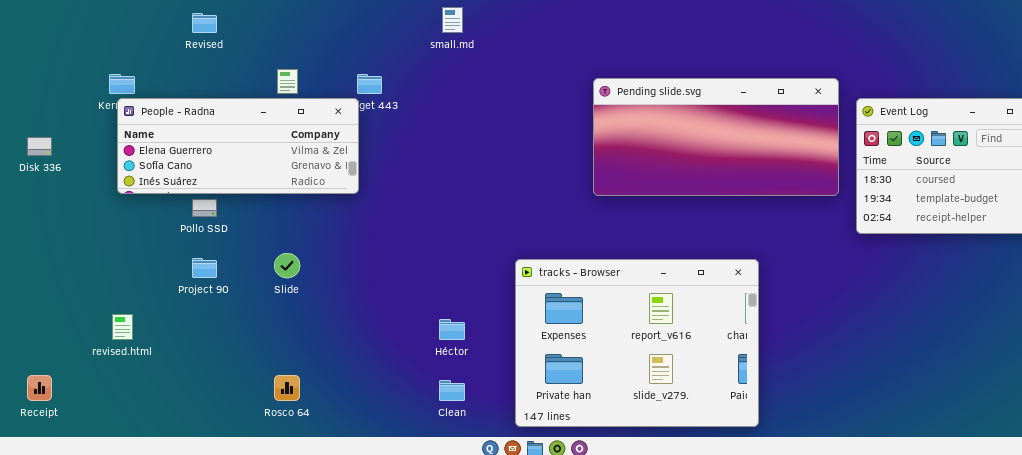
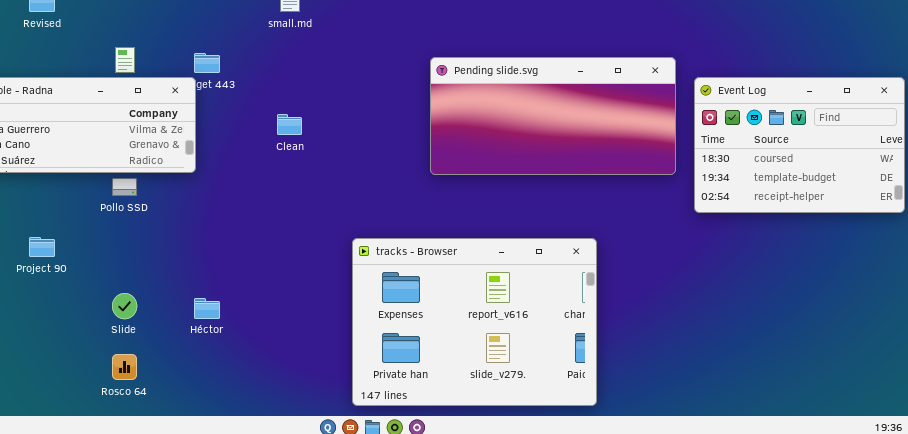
Pollo SSD: [192,199,217,217] -> [112,178,137,196], moved
Slide: [274,253,300,278] -> [112,293,137,319], moved
Héctor: [439,319,465,340] -> [194,298,220,319], moved
Clean: [439,380,465,401] -> [277,114,302,135], moved

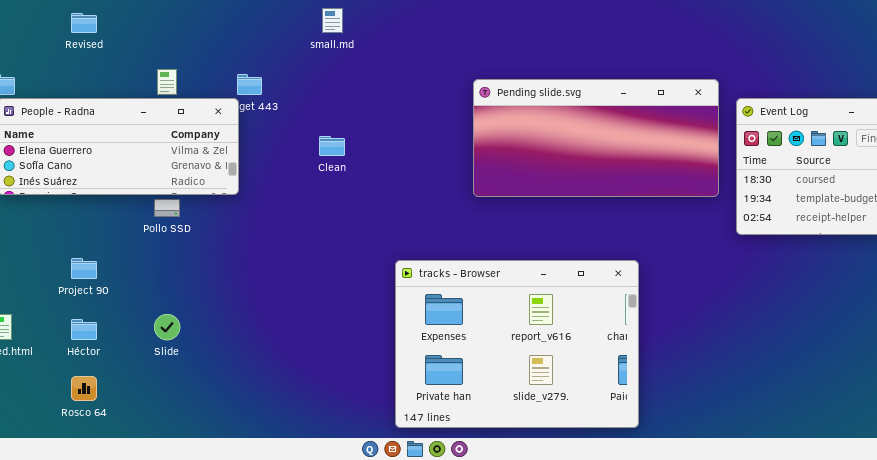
Héctor: [194,298,220,319] -> [71,319,97,340], moved
Rosco 64: [112,354,137,380] -> [71,376,97,401], moved

